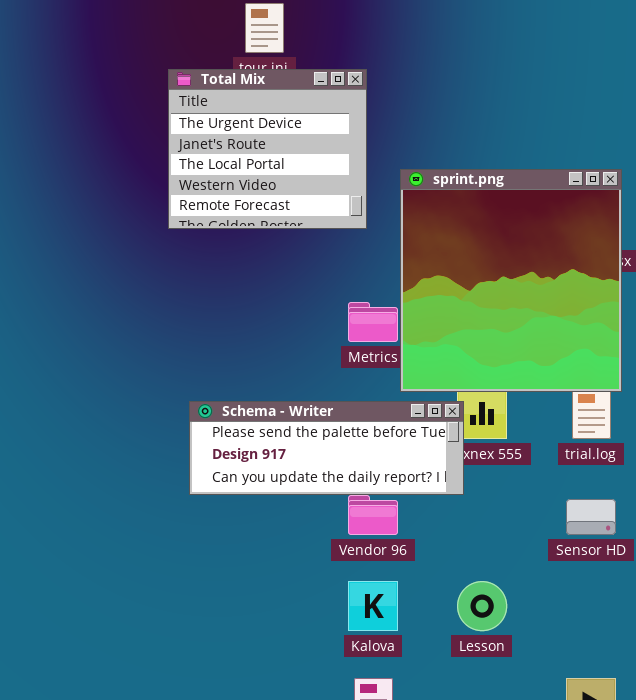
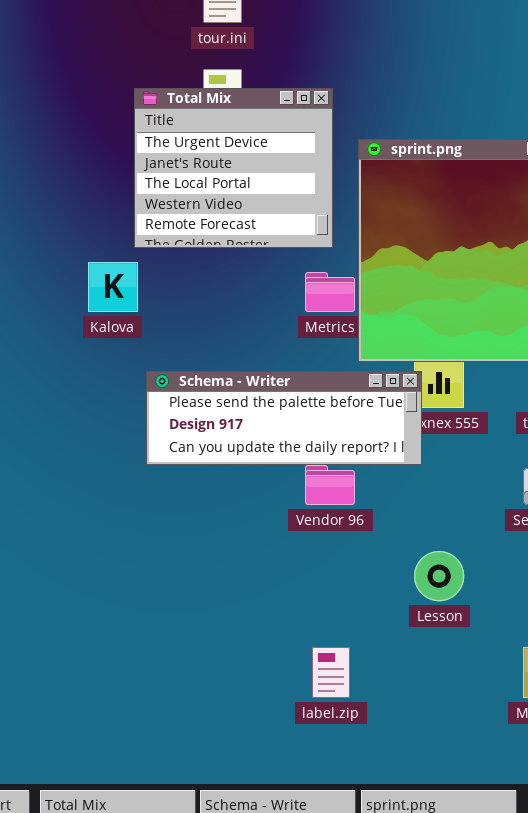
Total Mix: [168,69,367,229] -> [134,88,333,248], moved
Kalova: [348,581,398,631] -> [88,262,138,312], moved

